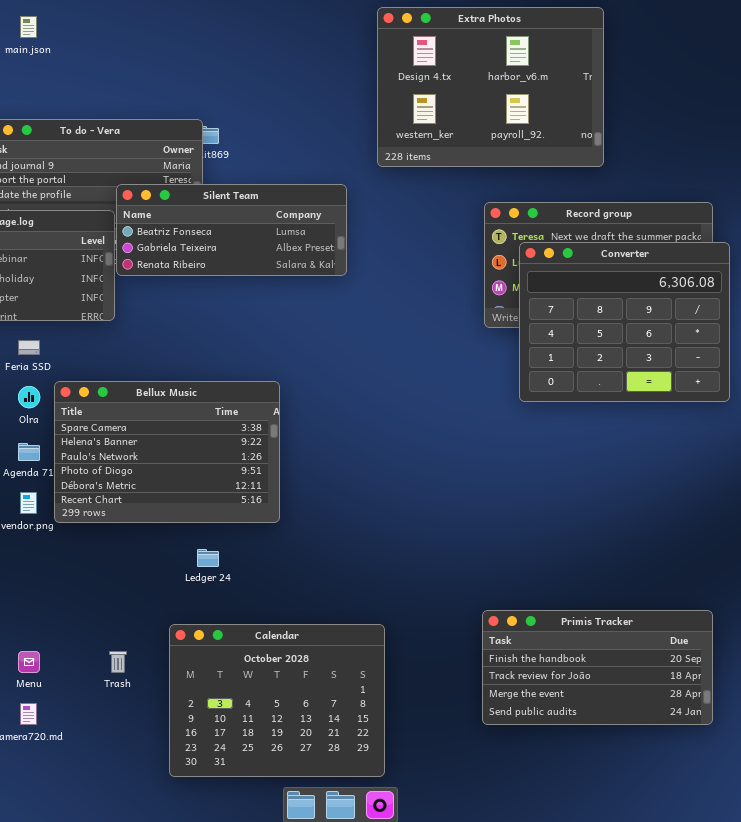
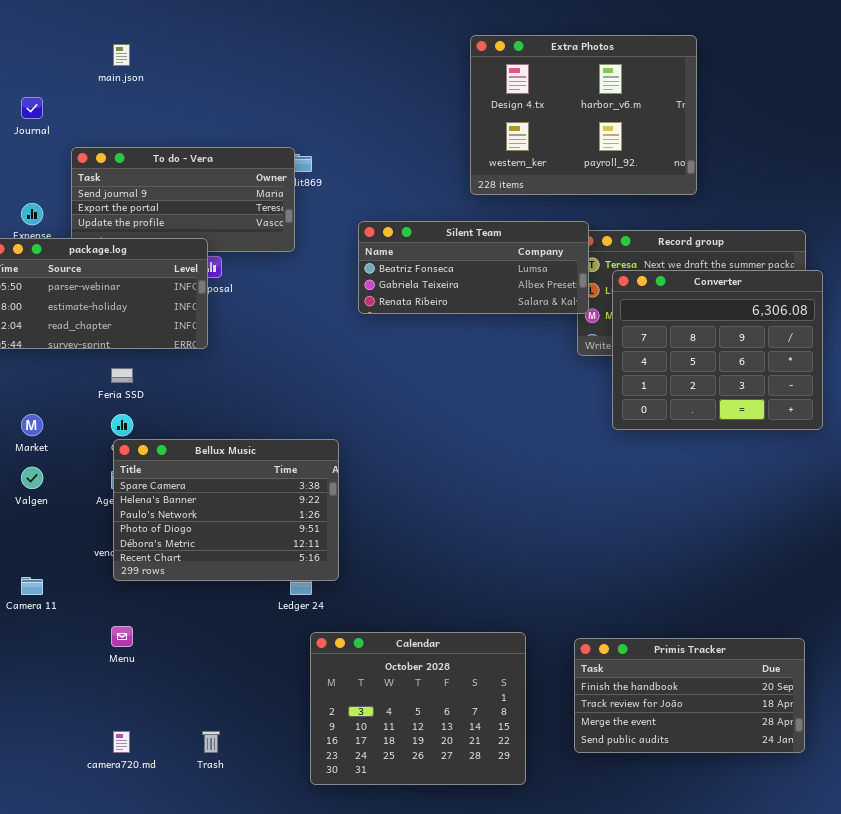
Silent Team: [116,184,347,276] -> [358,221,589,314], moved
Bellux Music: [54,381,280,523] -> [113,439,339,581], moved
Calendar: [169,624,385,777] -> [310,632,526,785], moved
Menu: [18,651,40,673] -> [111,626,133,647], moved
Trash: [109,651,127,673] -> [202,731,220,753], moved

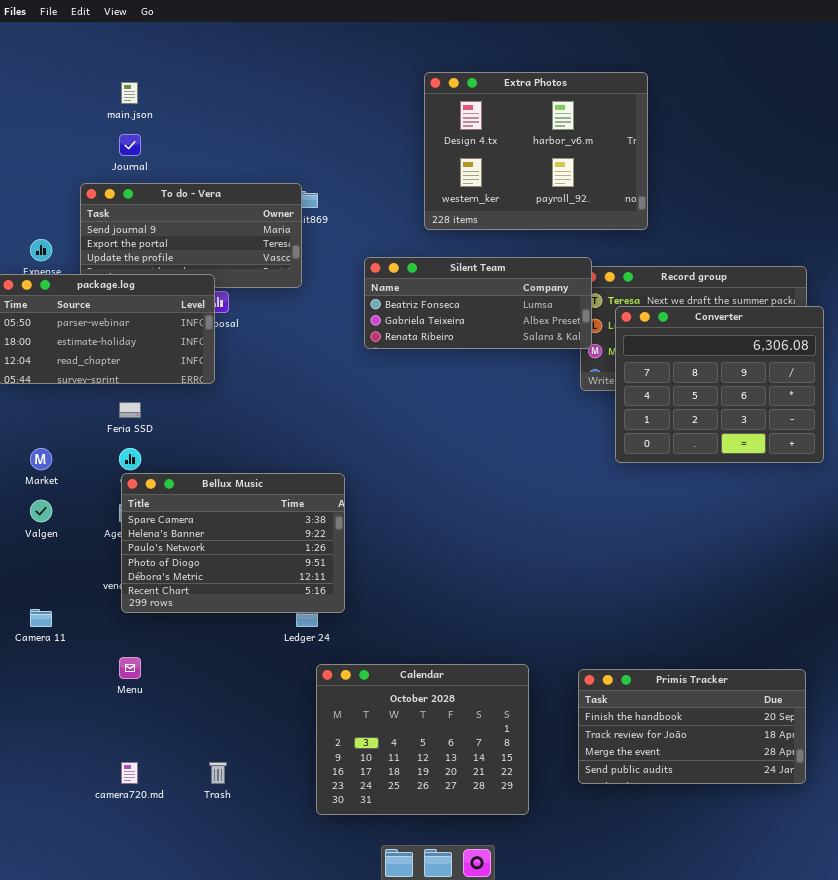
Extra Photos: [470,35,697,195] -> [424,72,648,230], moved
Journal: [21,97,43,119] -> [119,134,141,156], moved

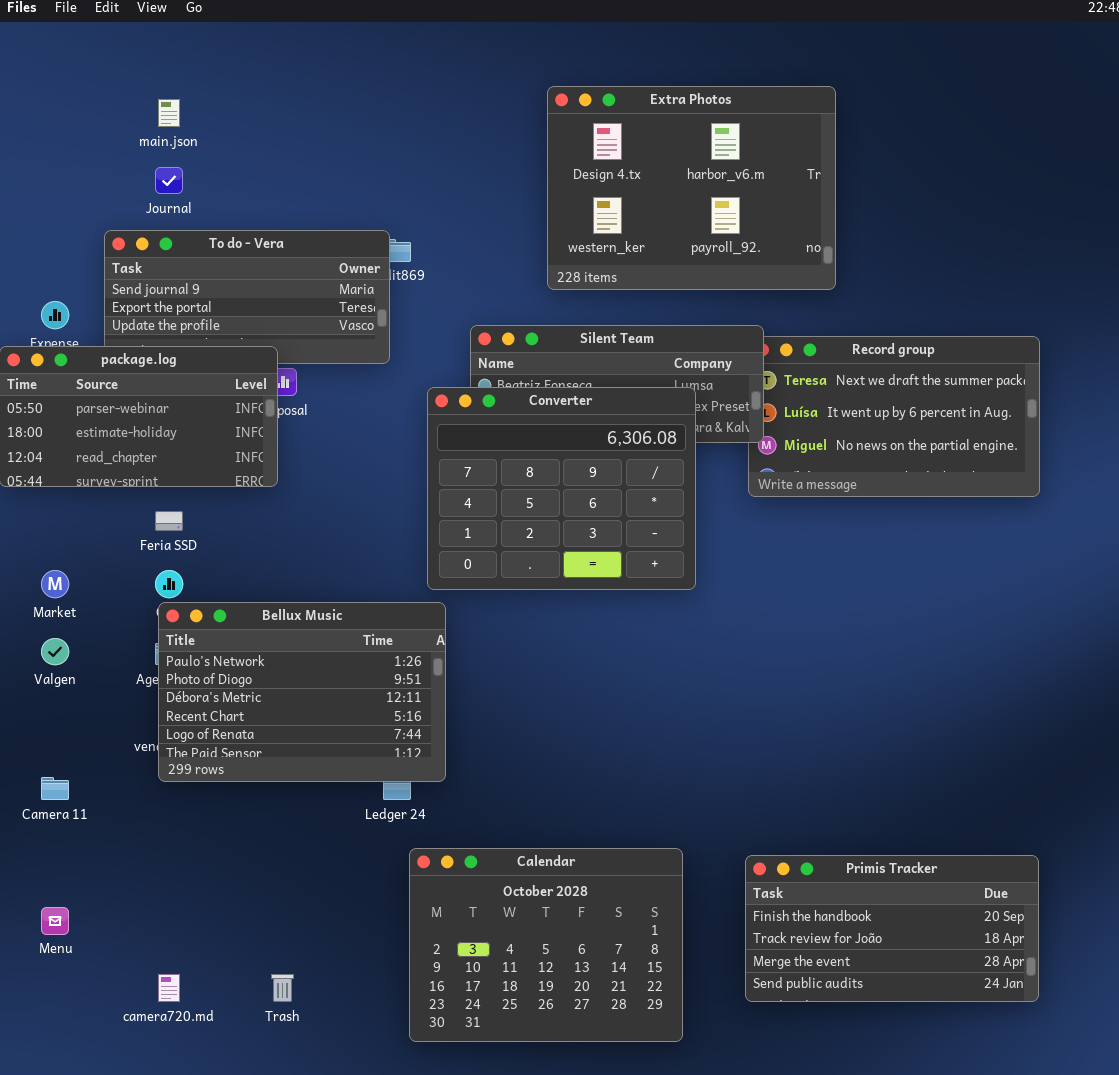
Converter: [615,306,824,463] -> [427,387,696,590], moved
Bellux Music: [121,473,345,613] -> [158,602,446,782], scrolled down 2 rows
Menu: [119,657,141,679] -> [41,907,69,935], moved

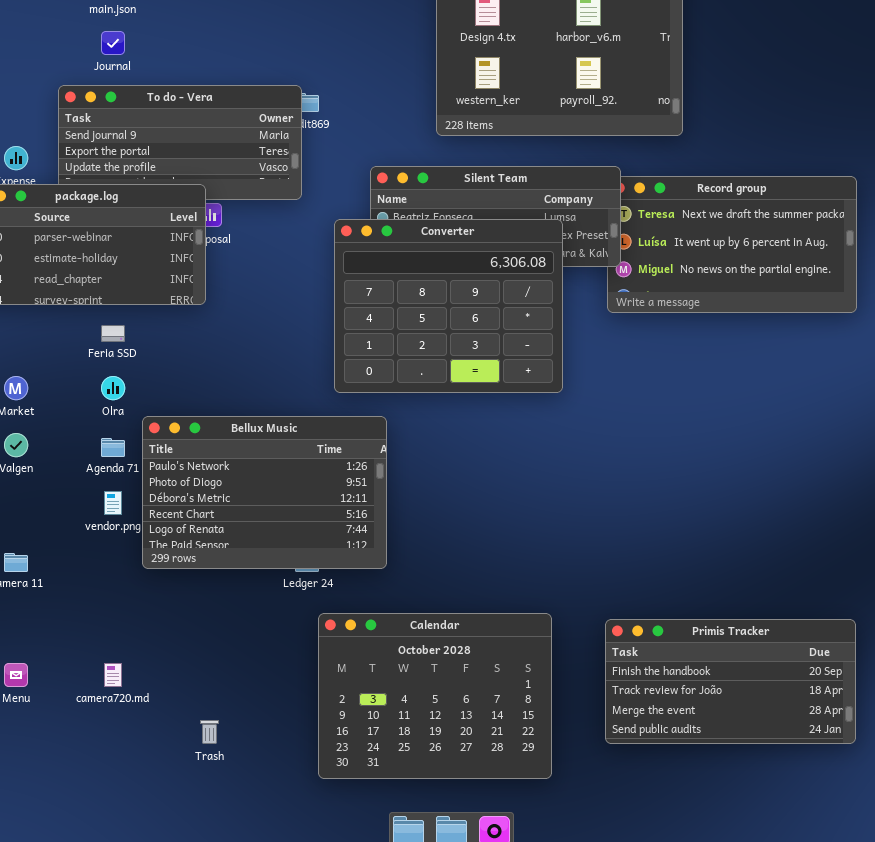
Bellux Music: [158,602,446,782] -> [142,416,387,569], moved
camera720.md: [158,974,180,1002] -> [104,663,122,687], moved

